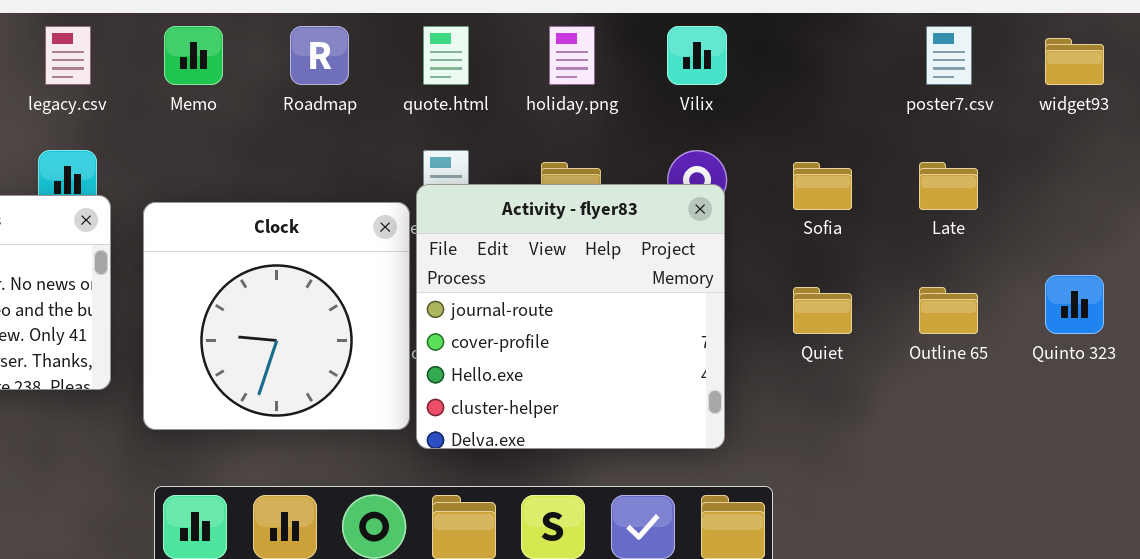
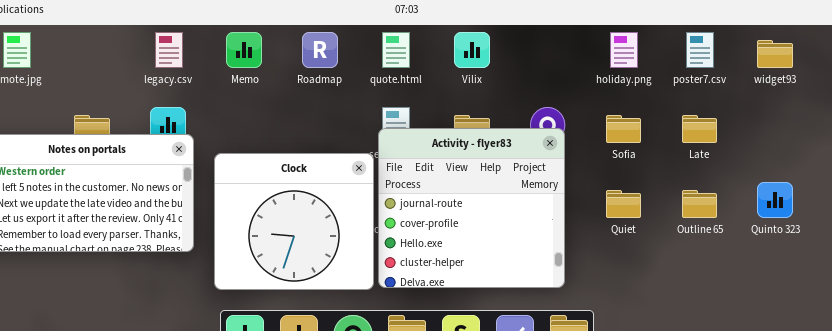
holiday.png: [549,26,595,85] -> [610,32,638,68], moved
Vilix: [667,26,727,85] -> [454,32,490,68], moved
Clock: [143,202,410,430] -> [214,153,374,290], moved

